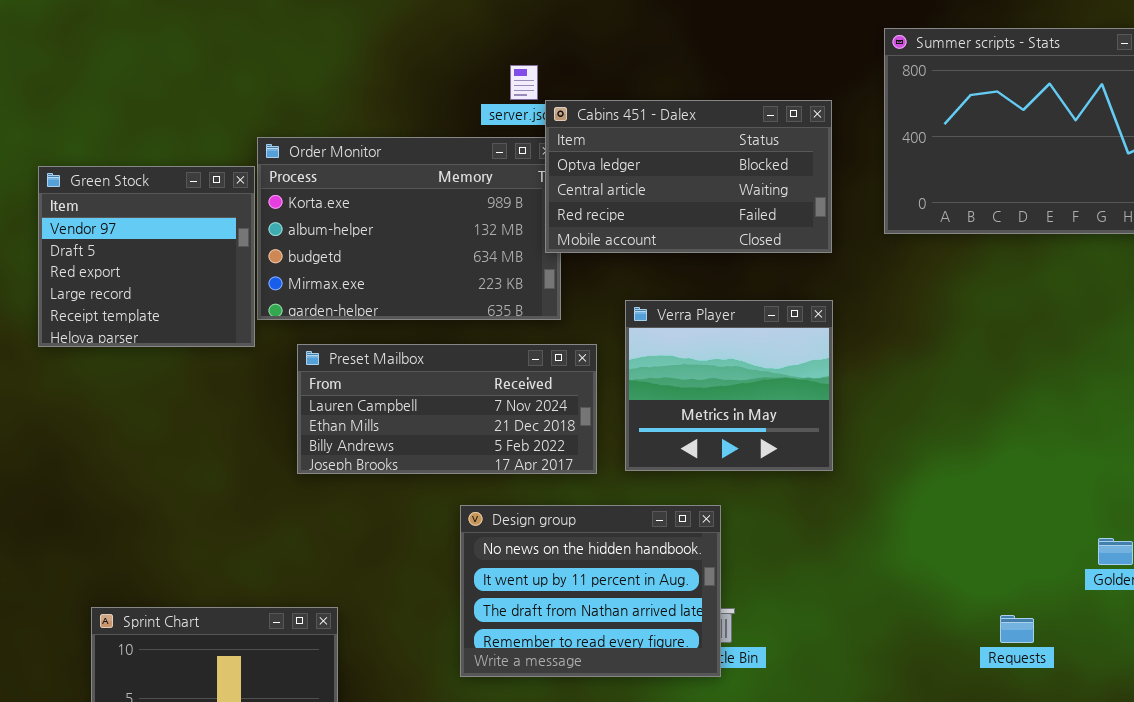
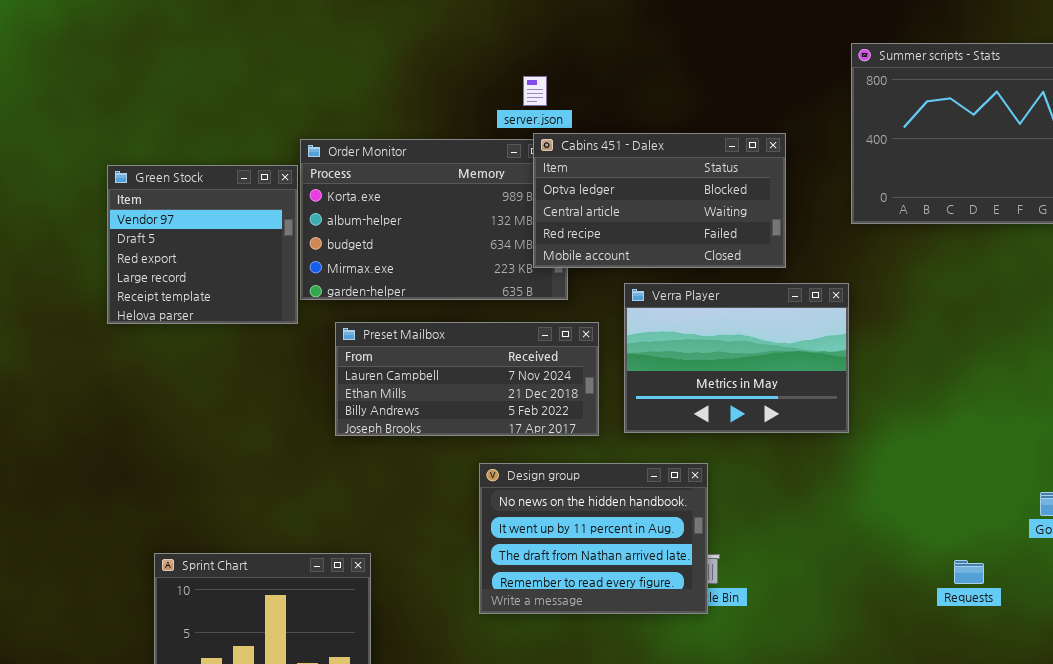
Cabins 451 - Dalex: [545,100,832,253] -> [533,133,786,268], moved
Verra Player: [625,300,833,471] -> [624,283,849,433], resized

